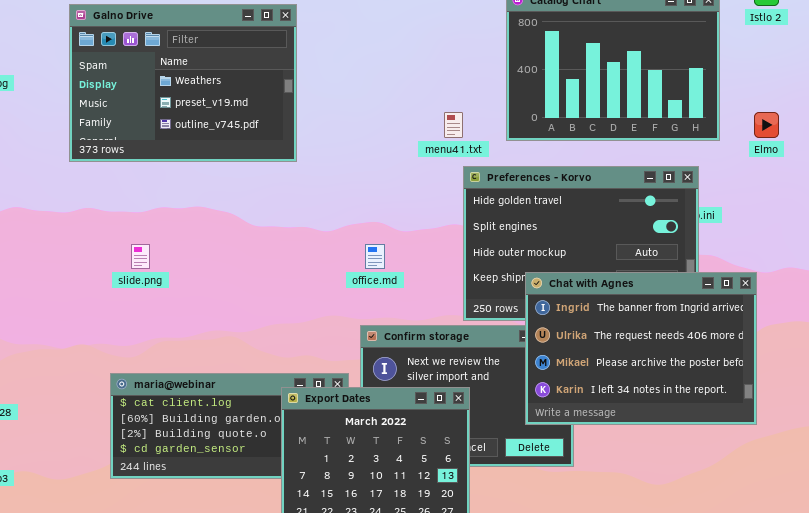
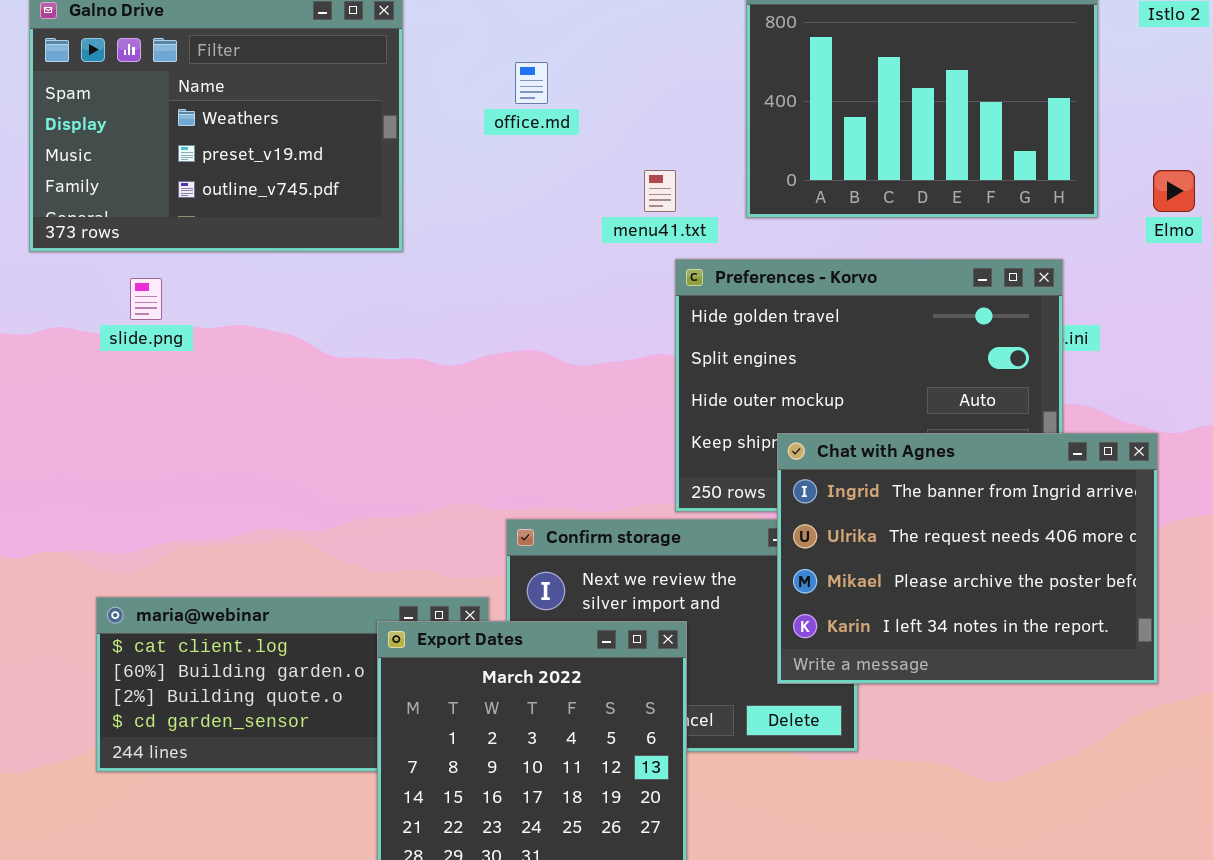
slide.png: [131,244,150,269] -> [130,278,162,320], moved
office.md: [365,244,385,269] -> [515,62,548,104], moved

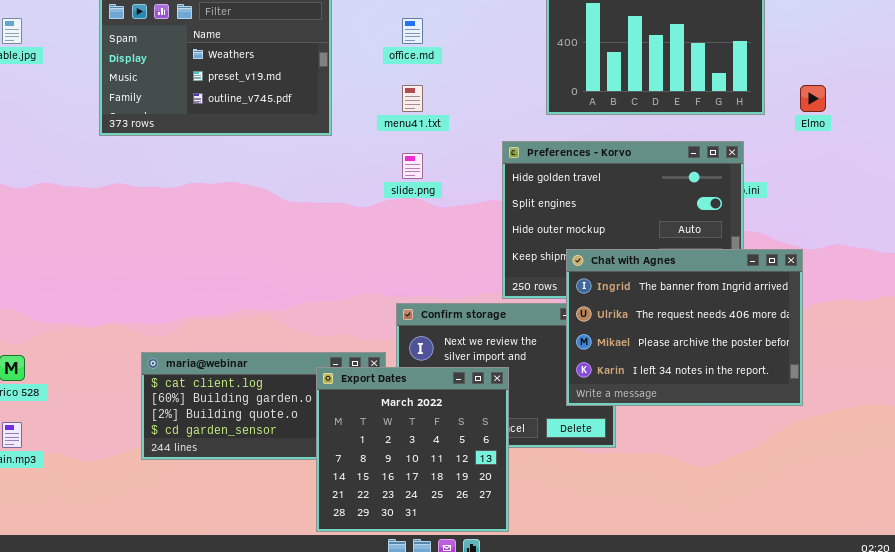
menu41.txt: [644,170,676,212] -> [402,85,423,112], moved
slide.png: [130,278,162,320] -> [402,153,423,179], moved

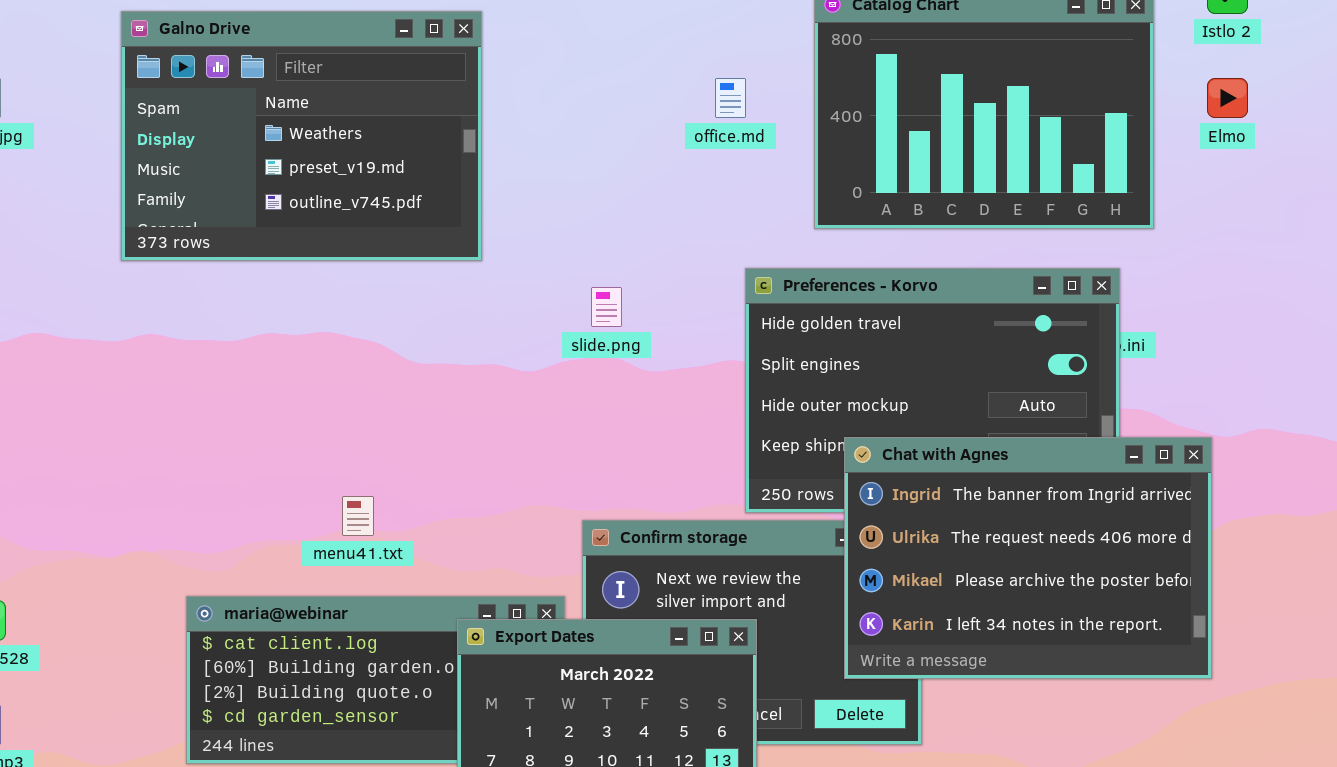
office.md: [402,18,423,44] -> [715,78,746,118], moved
menu41.txt: [402,85,423,112] -> [342,496,374,536], moved
Elmo: [800,85,826,112] -> [1207,78,1248,118], moved

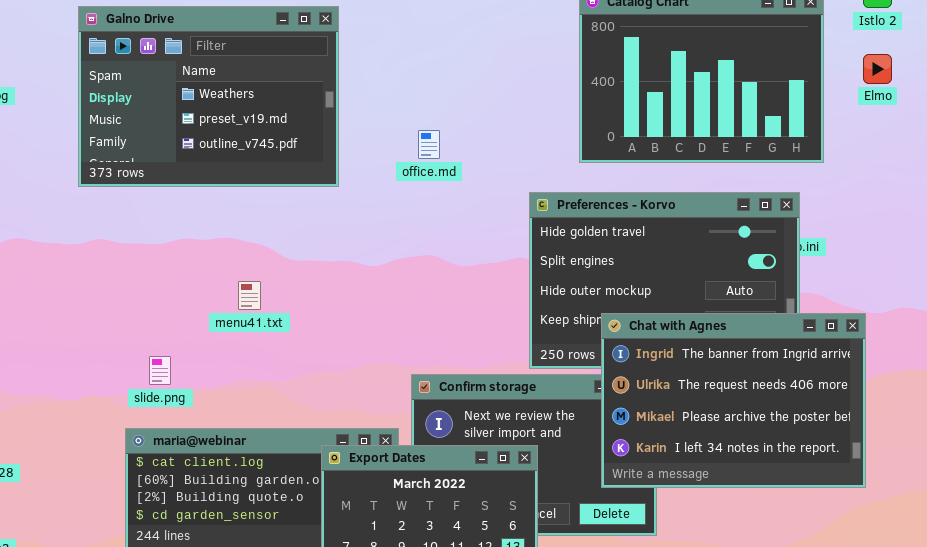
office.md: [715,78,746,118] -> [418,130,440,159], moved
slide.png: [591,287,622,327] -> [149,356,171,385], moved
menu41.txt: [342,496,374,536] -> [238,281,261,310], moved

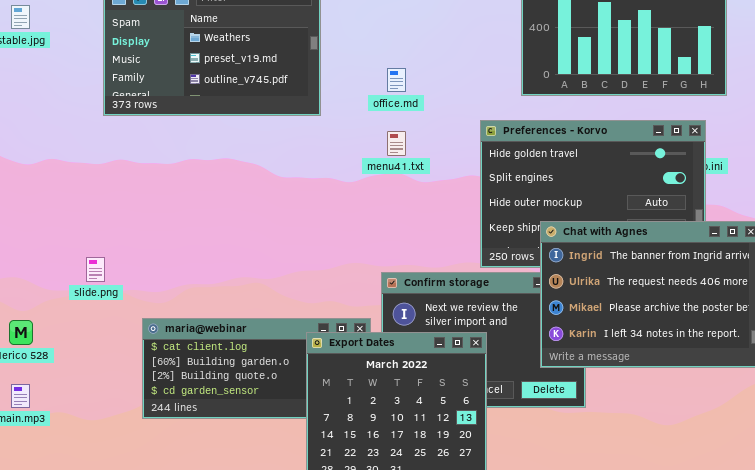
menu41.txt: [238,281,261,310] -> [387,131,406,156], moved
slide.png: [149,356,171,385] -> [86,257,105,282], moved

